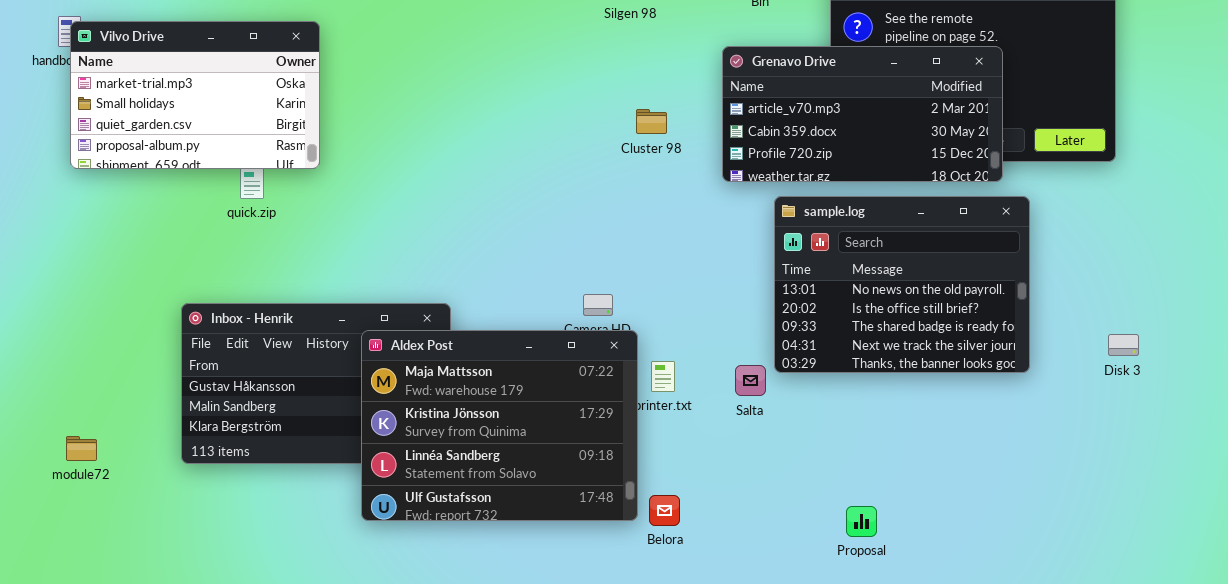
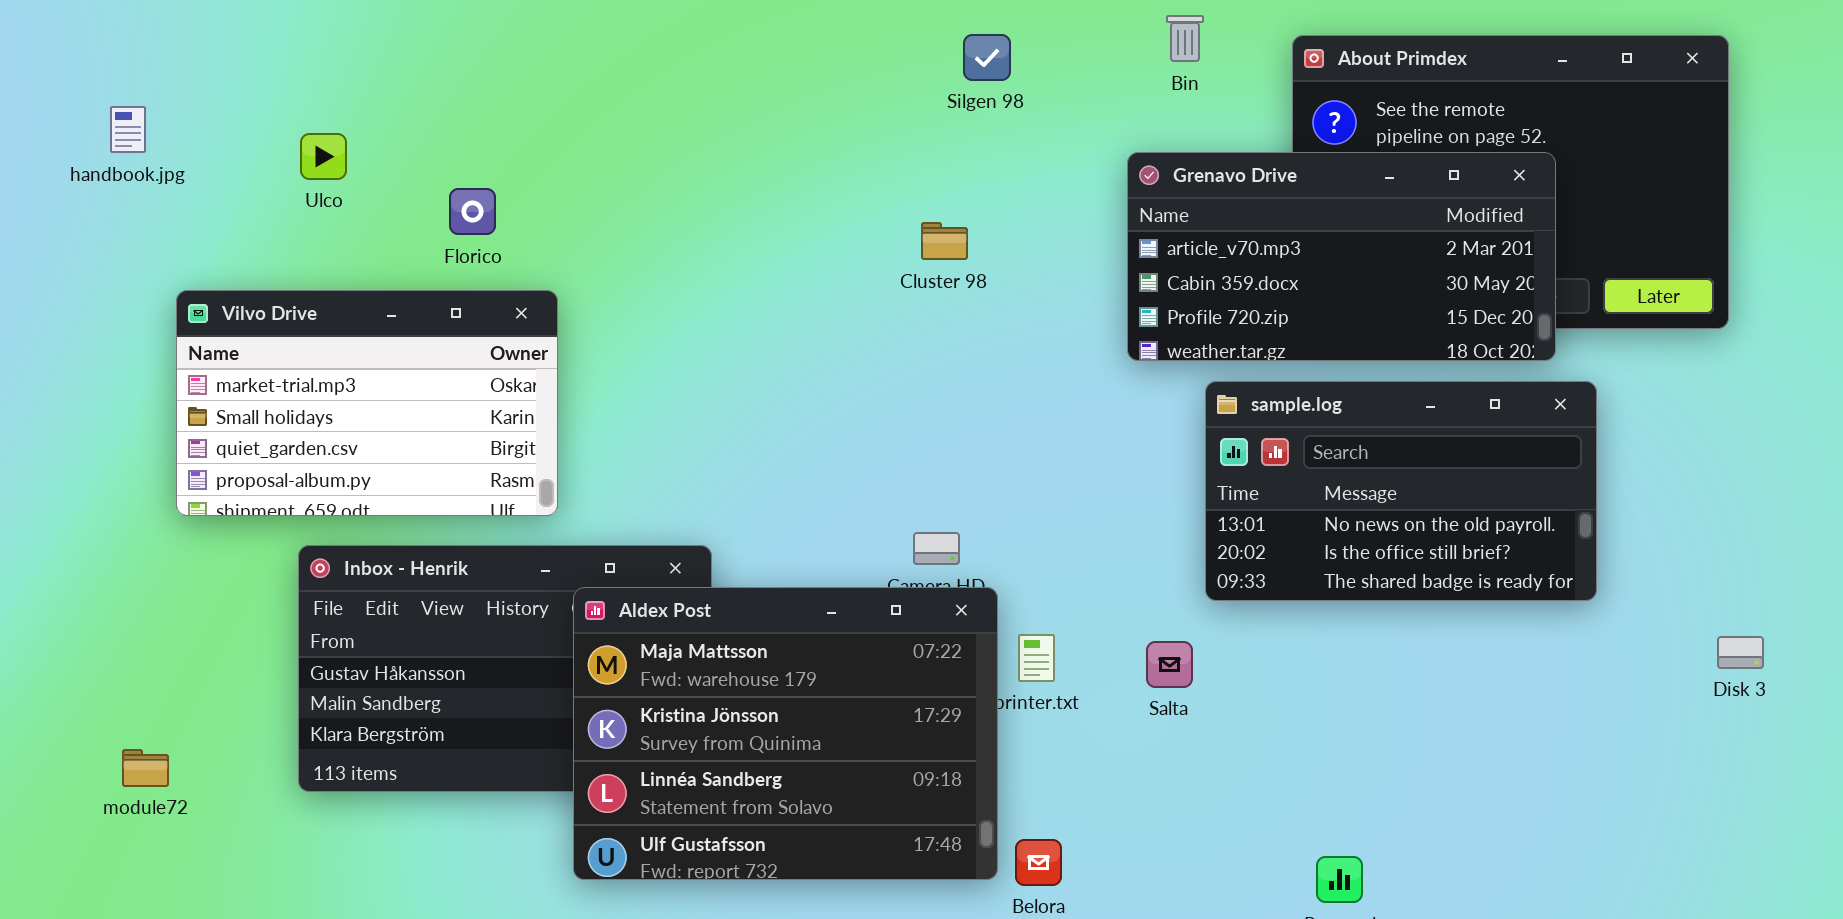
Vilvo Drive: [70,21,320,169] -> [176,290,558,516], moved
Cluster 98: [636,109,667,134] -> [921,222,968,260], moved
sample.log: [774,196,1030,373] -> [1205,381,1597,601], resized
Disk 3: [1108,334,1139,356] -> [1717,636,1764,669], moved

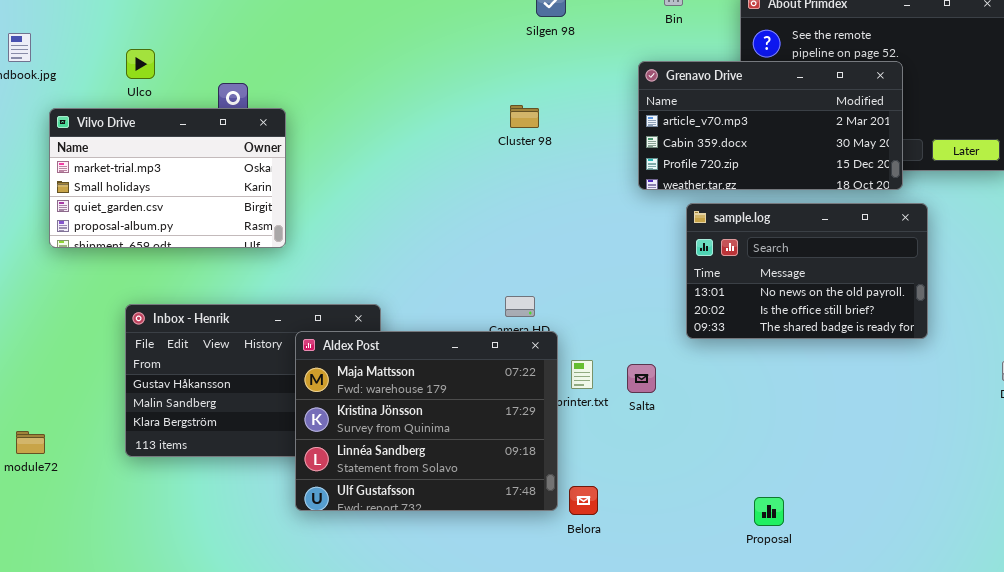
Vilvo Drive: [176,290,558,516] -> [49,108,286,248], moved
Salta: [1146,641,1193,688] -> [627,364,656,393], moved

